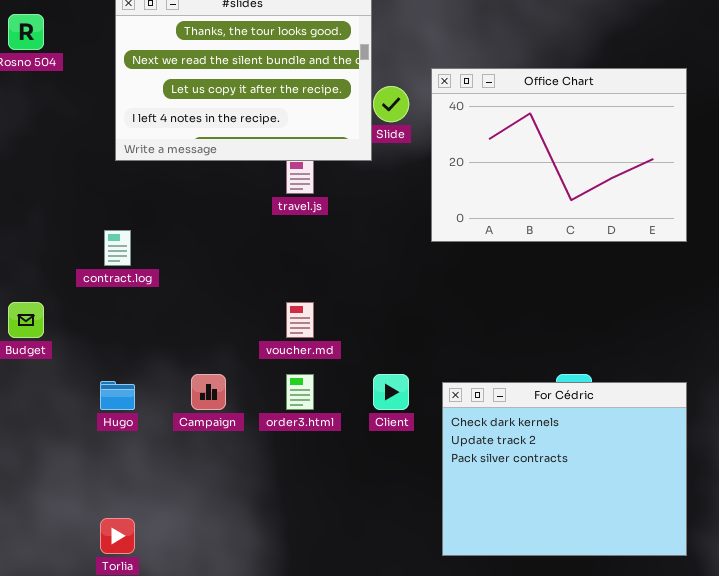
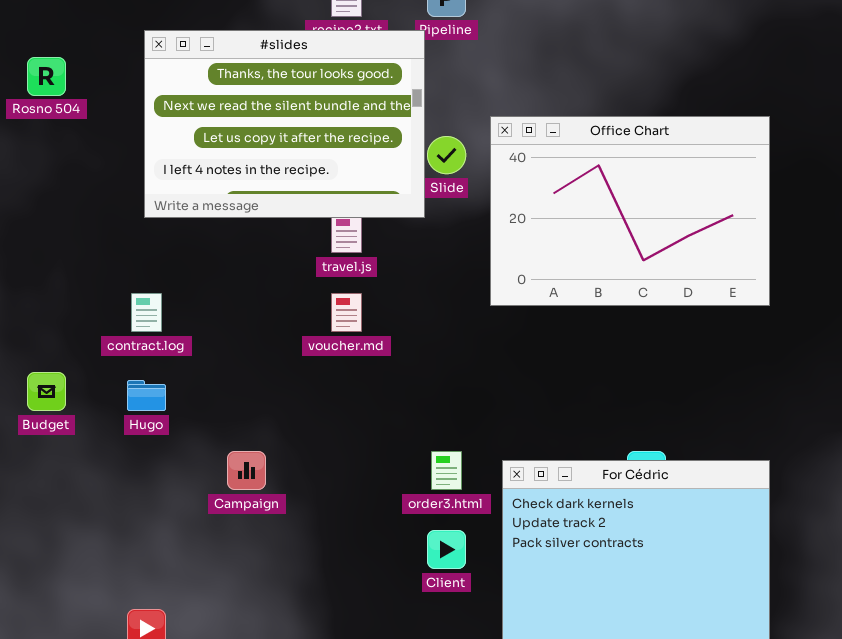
voucher.md: [286,302,314,338] -> [331,293,362,332], moved
order3.html: [286,374,314,410] -> [431,451,462,490], moved
Client: [373,374,409,410] -> [427,530,466,569], moved
Hugo: [100,381,135,410] -> [127,380,166,411], moved

